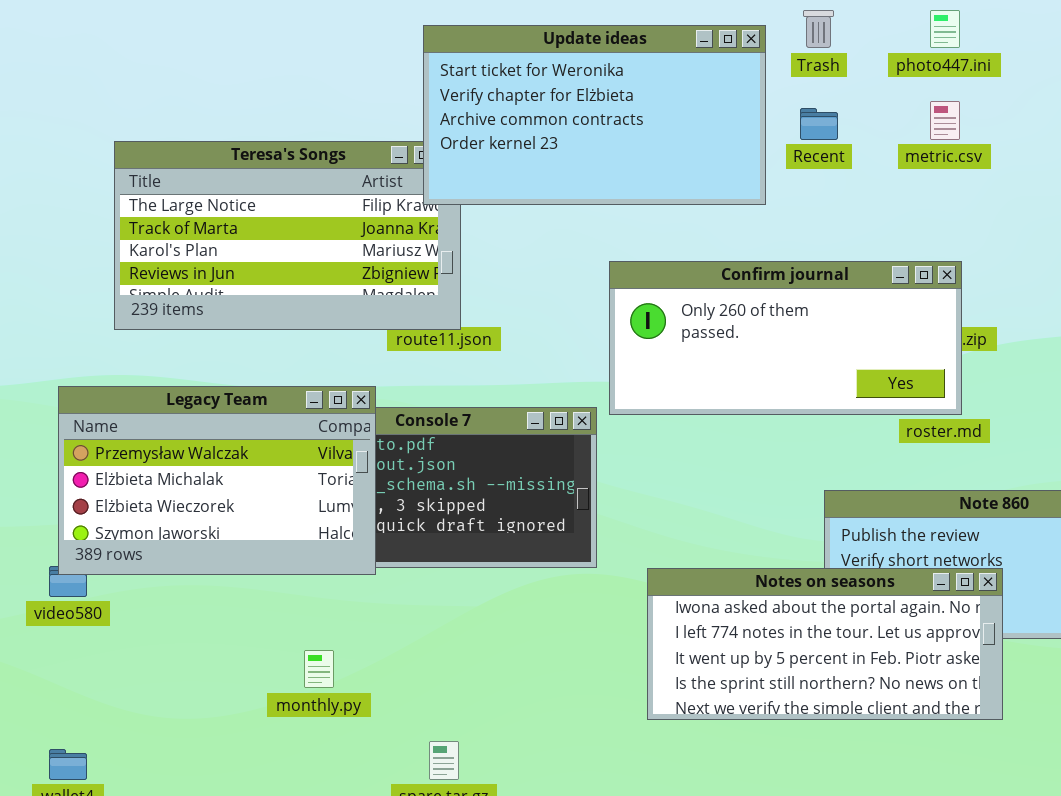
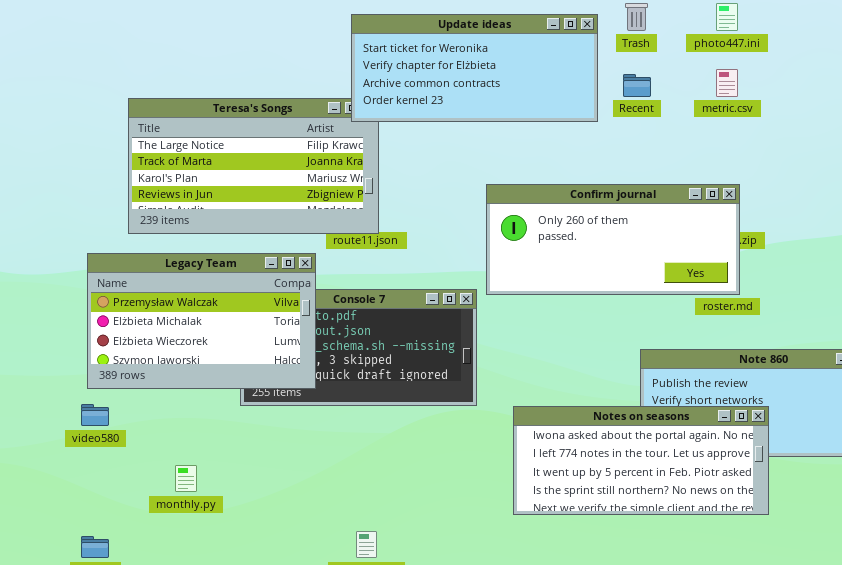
Update ideas: [423,25,766,205] -> [351,14,598,122], resized
Legacy Team: [58,386,376,575] -> [87,253,316,389], moved
monthly.py: [304,650,334,688] -> [175,465,197,492], moved

